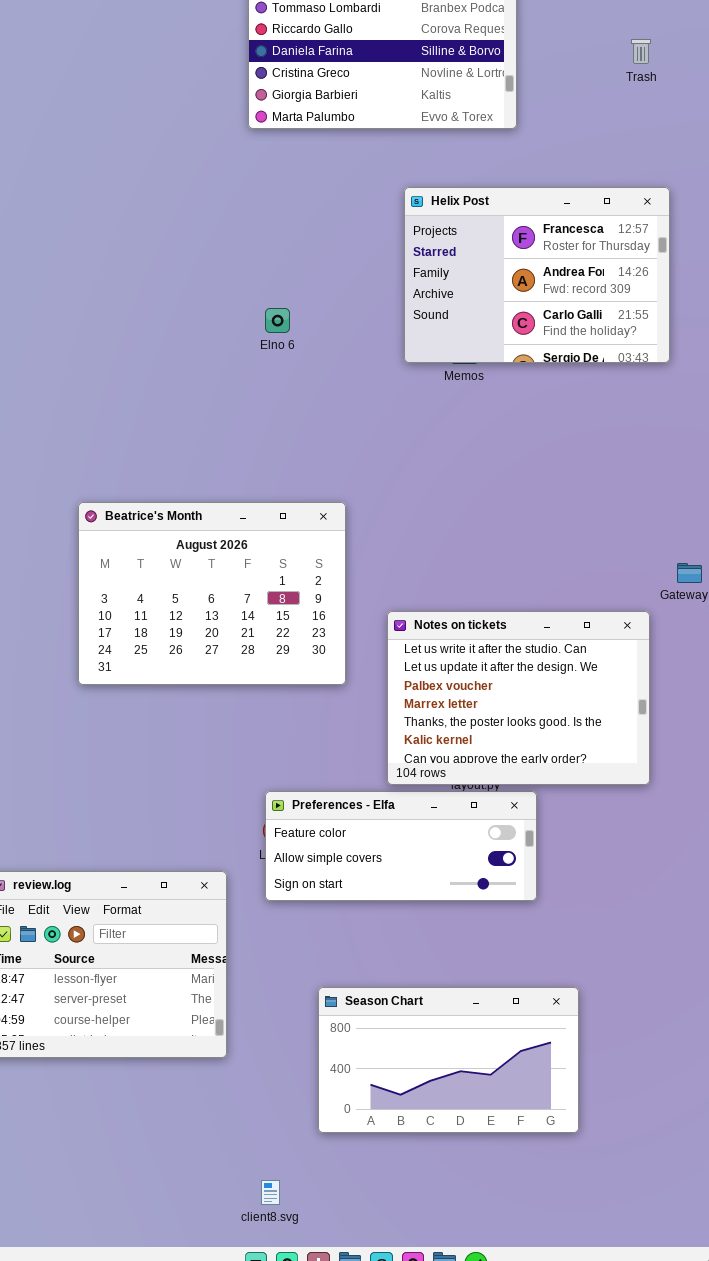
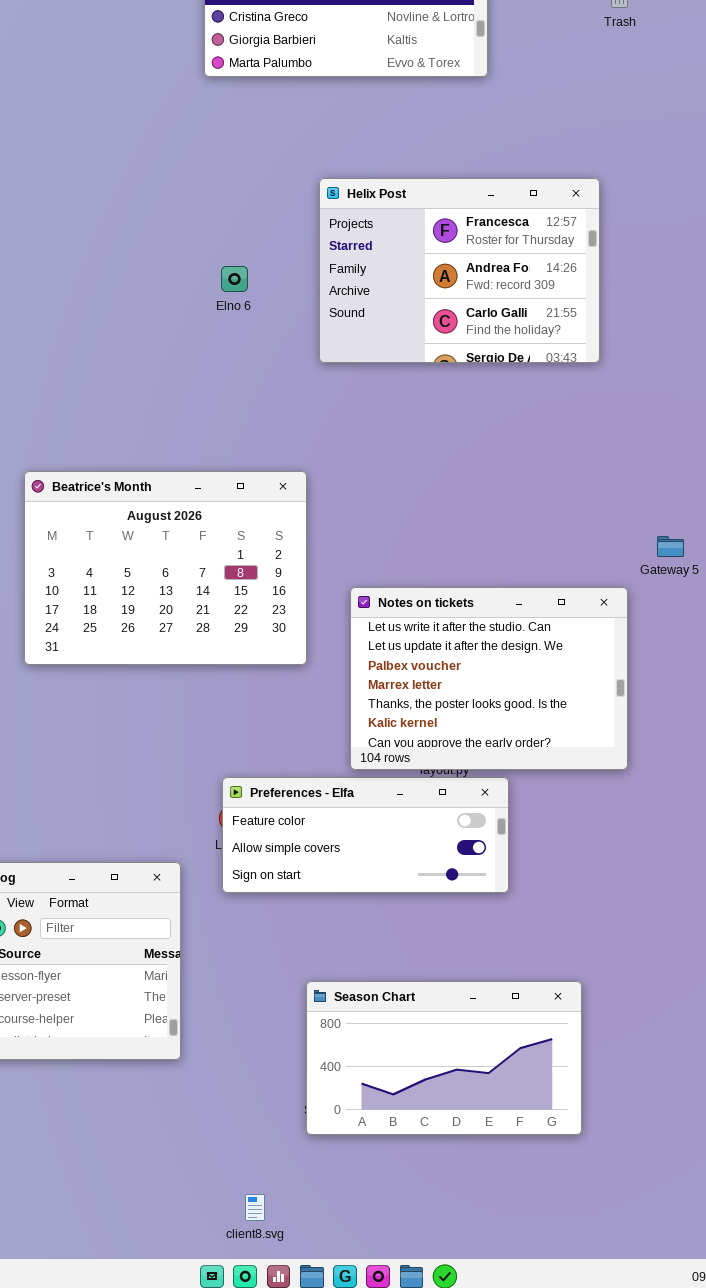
Helix Post: [404,187,670,363] -> [319,178,600,363], moved
Season Chart: [318,987,579,1133] -> [306,981,582,1135], moved
client8.svg: [261,1180,280,1205] -> [245,1194,265,1221], moved

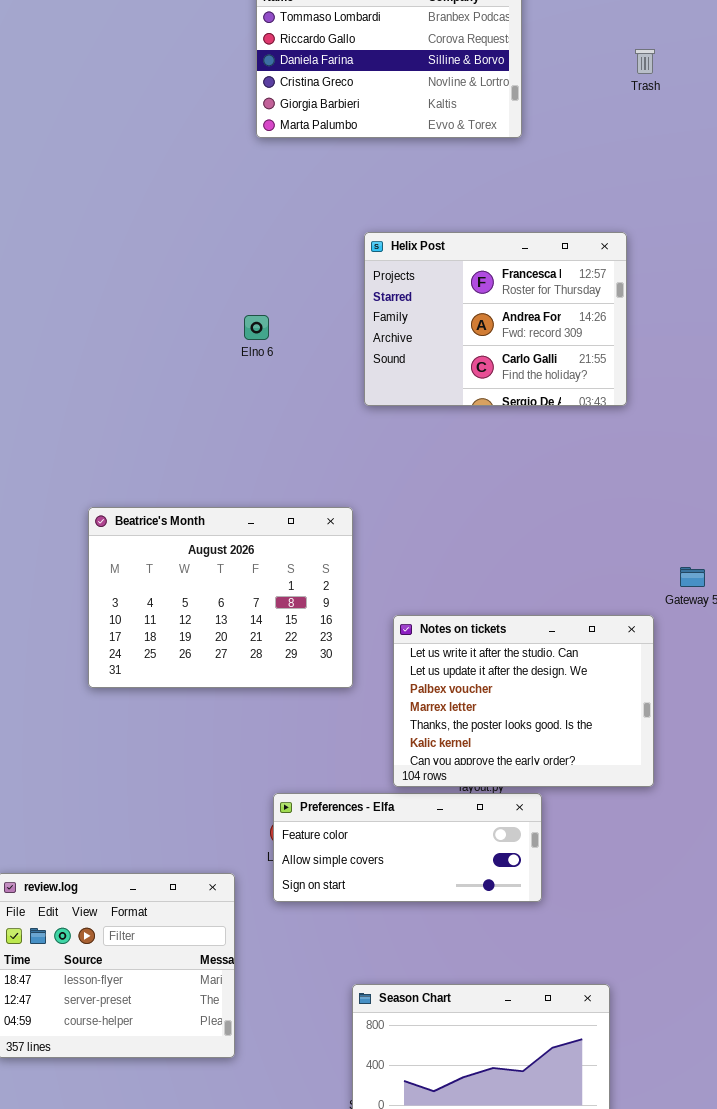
Elno 6: [221,266,248,292] -> [244,315,269,340], moved

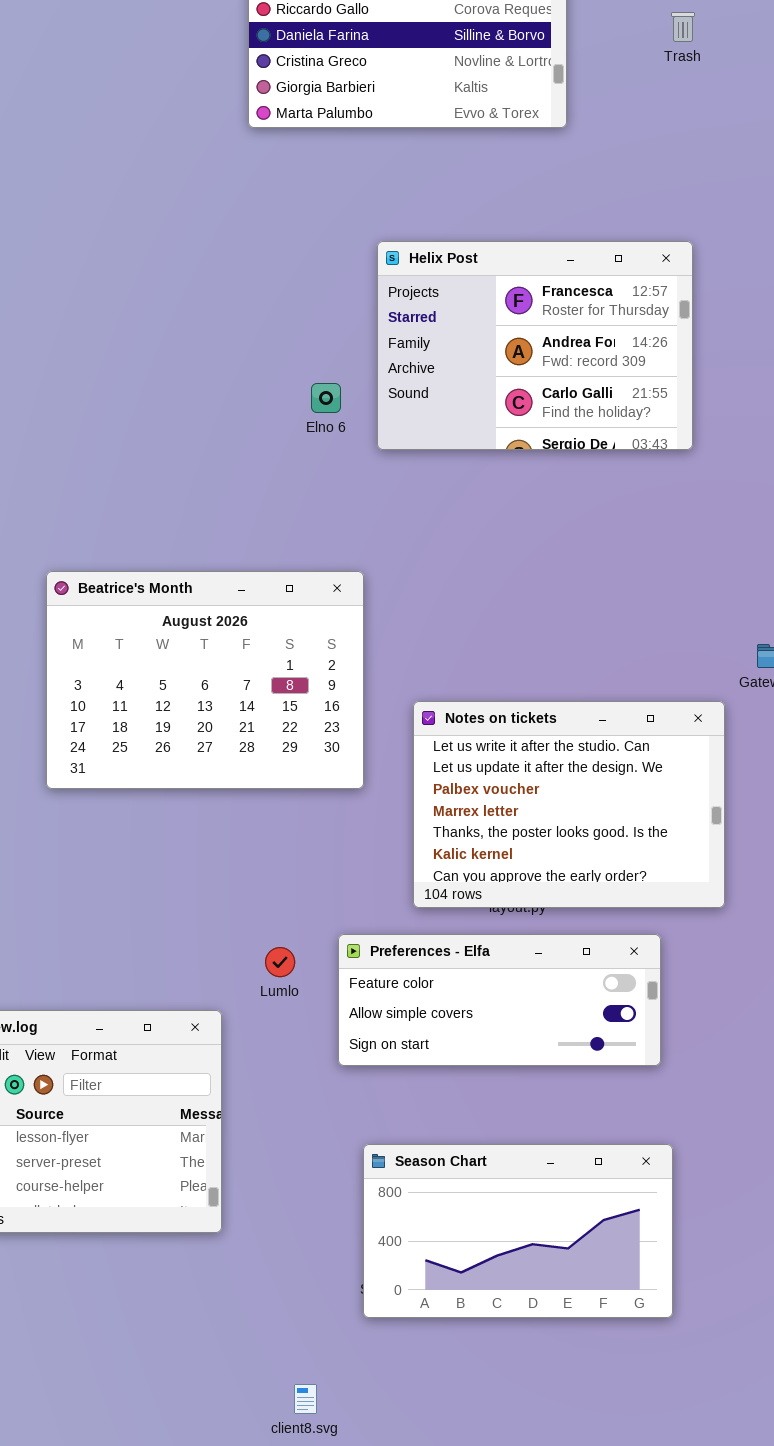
Trash: [635,49,655,74] -> [671,12,695,42], moved
Elno 6: [244,315,269,340] -> [311,383,341,413], moved
Preferences - Elfa: [273,793,542,902] -> [338,934,661,1066], moved

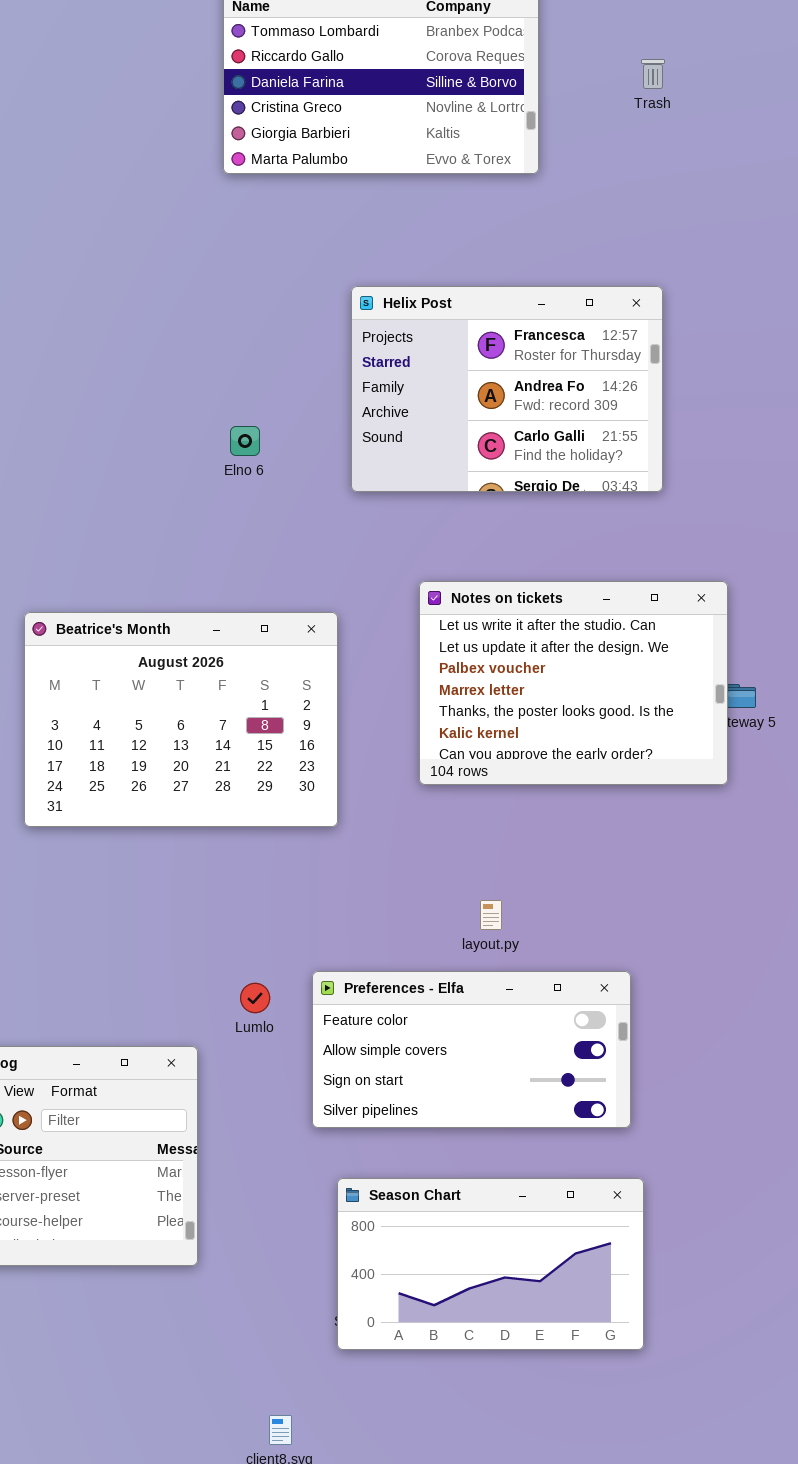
Elno 6: [311,383,341,413] -> [230,426,260,456], moved
Notes on tickets: [413,701,725,908] -> [419,581,728,785], moved
Preferences - Elfa: [338,934,661,1066] -> [312,971,631,1128], resized

